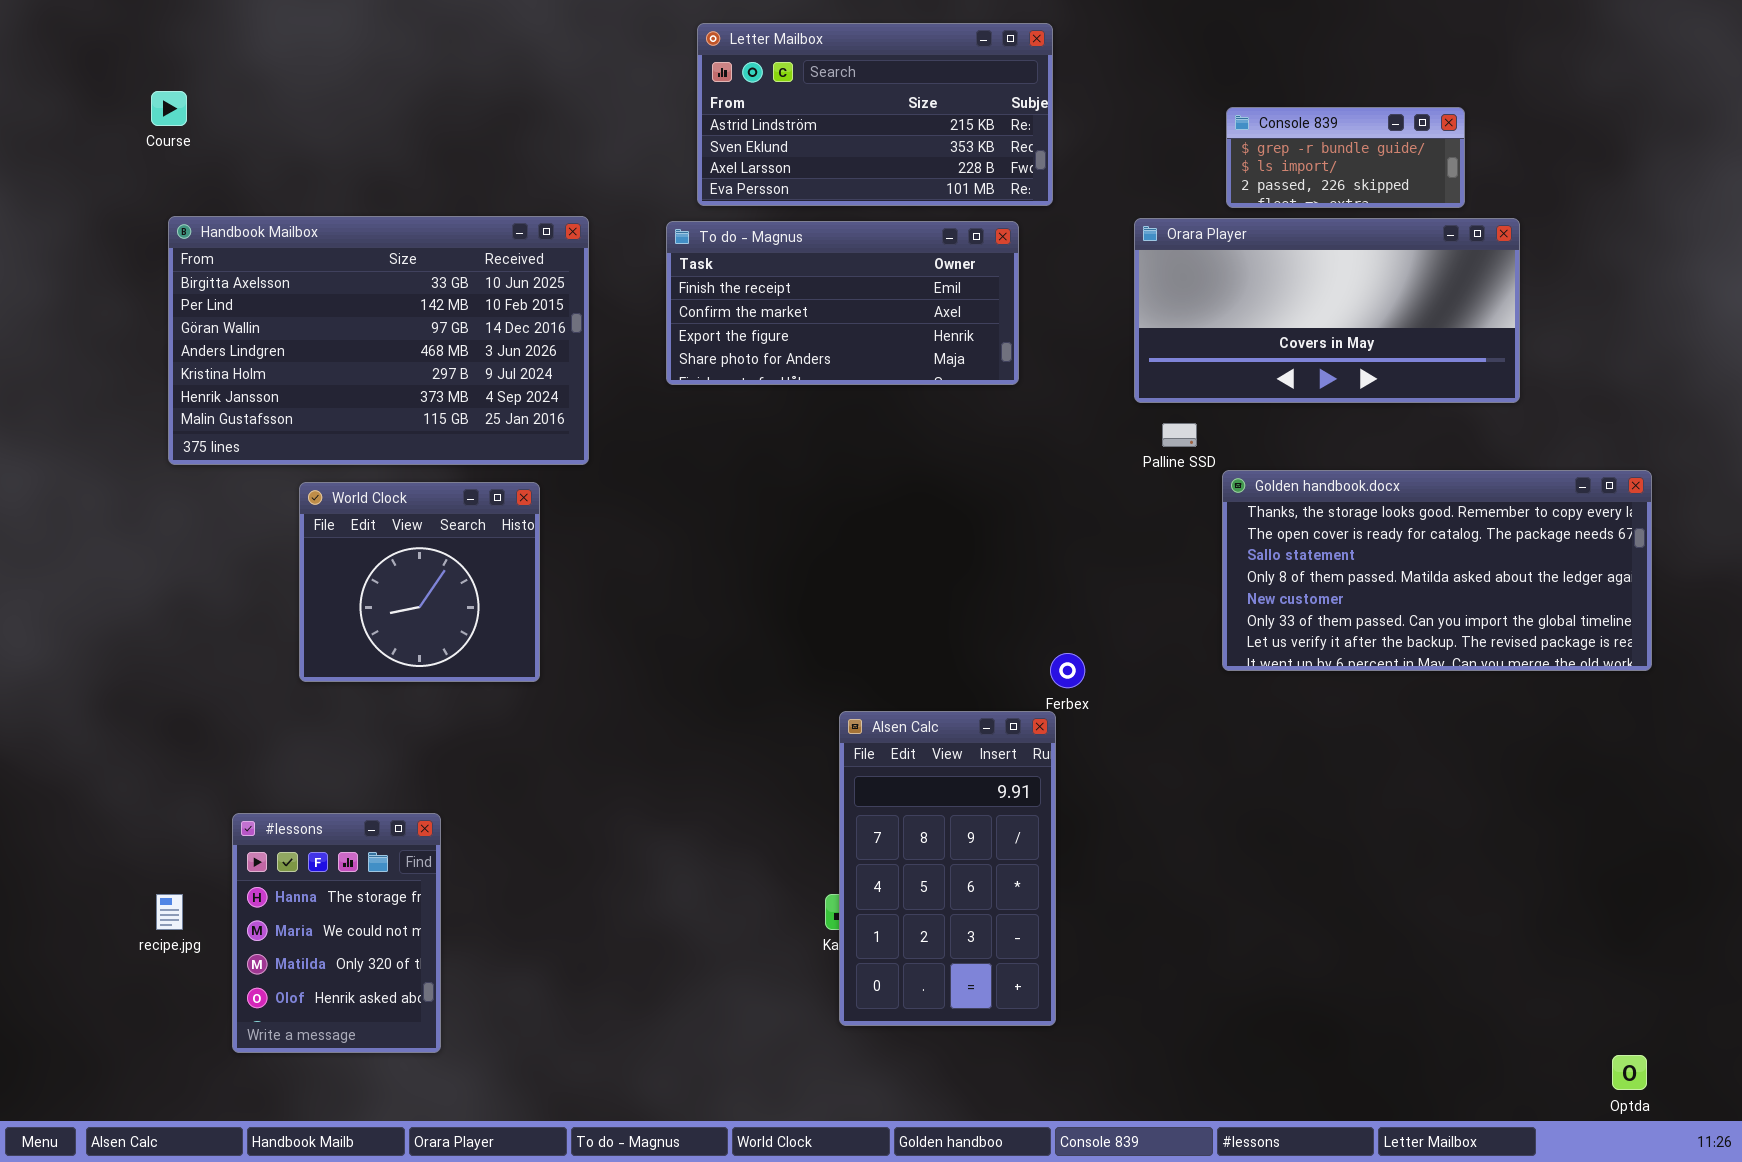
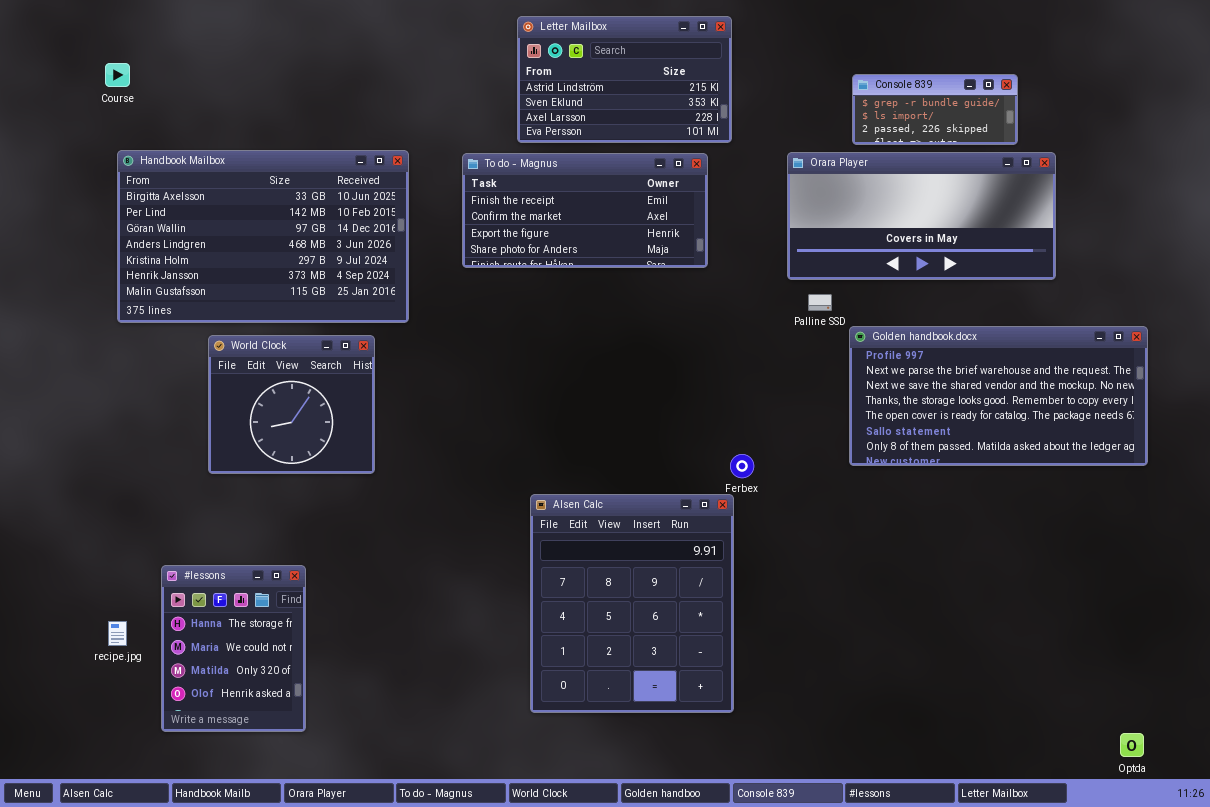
Letter Mailbox: [697,23,1053,206] -> [517,16,732,143], resized
Golden handbook.docx: [1222,470,1652,671] -> [849,326,1148,466], scrolled up 3 rows
Alsen Calc: [839,711,1056,1026] -> [530,494,734,713], resized

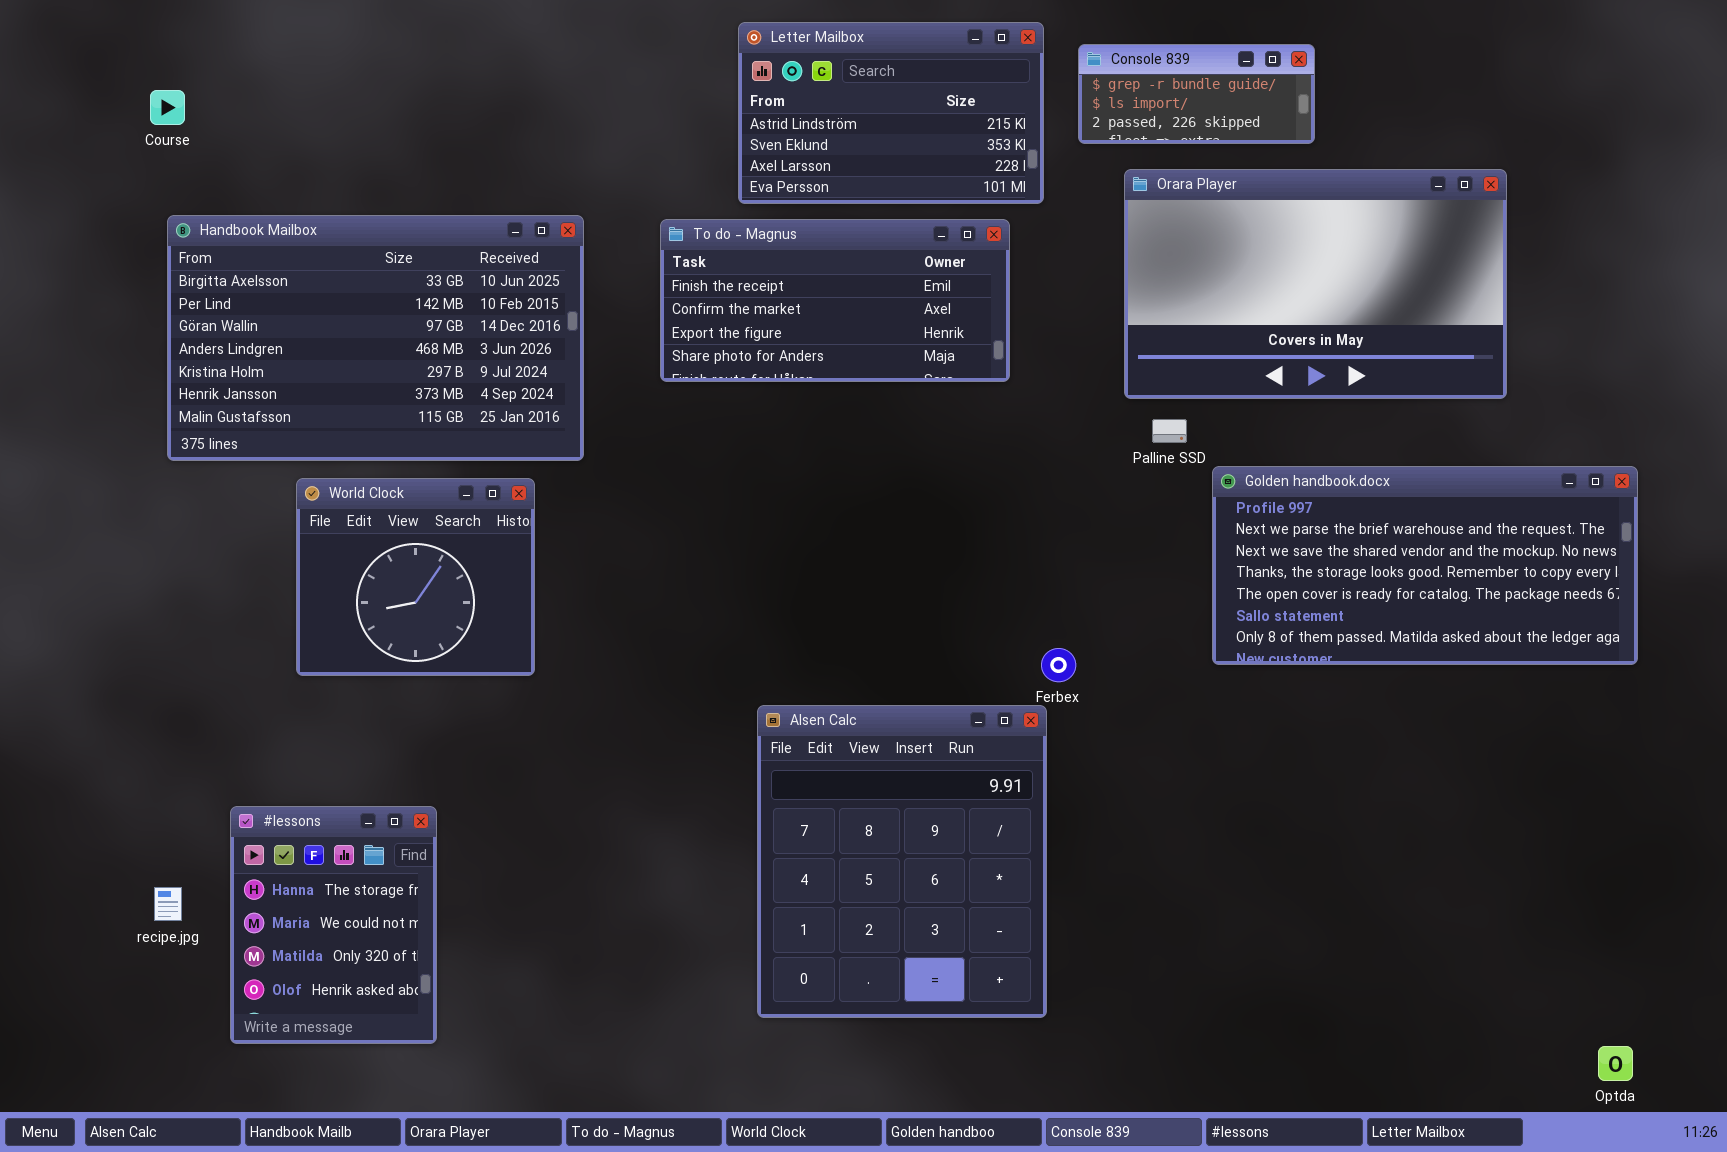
Console 839: [852,74,1018,145] -> [1078,44,1315,144], moved
Orara Player: [787,152,1056,280] -> [1124,169,1507,399], resized

